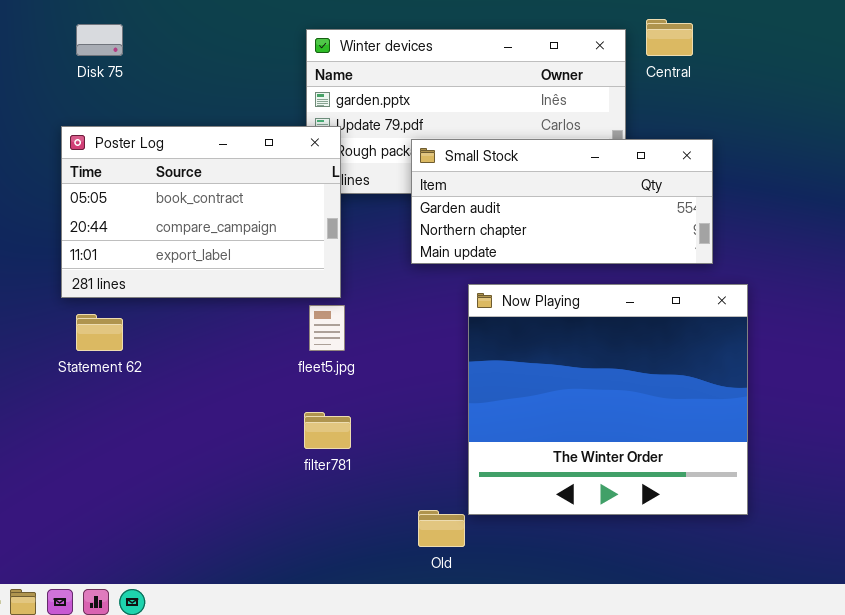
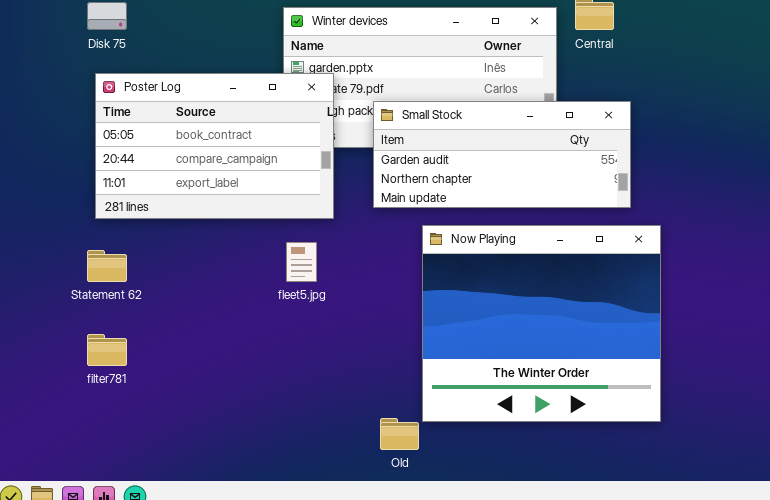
Poster Log: [61,126,341,298] -> [95,73,334,219], moved
filter781: [304,412,351,449] -> [87,334,127,366], moved

